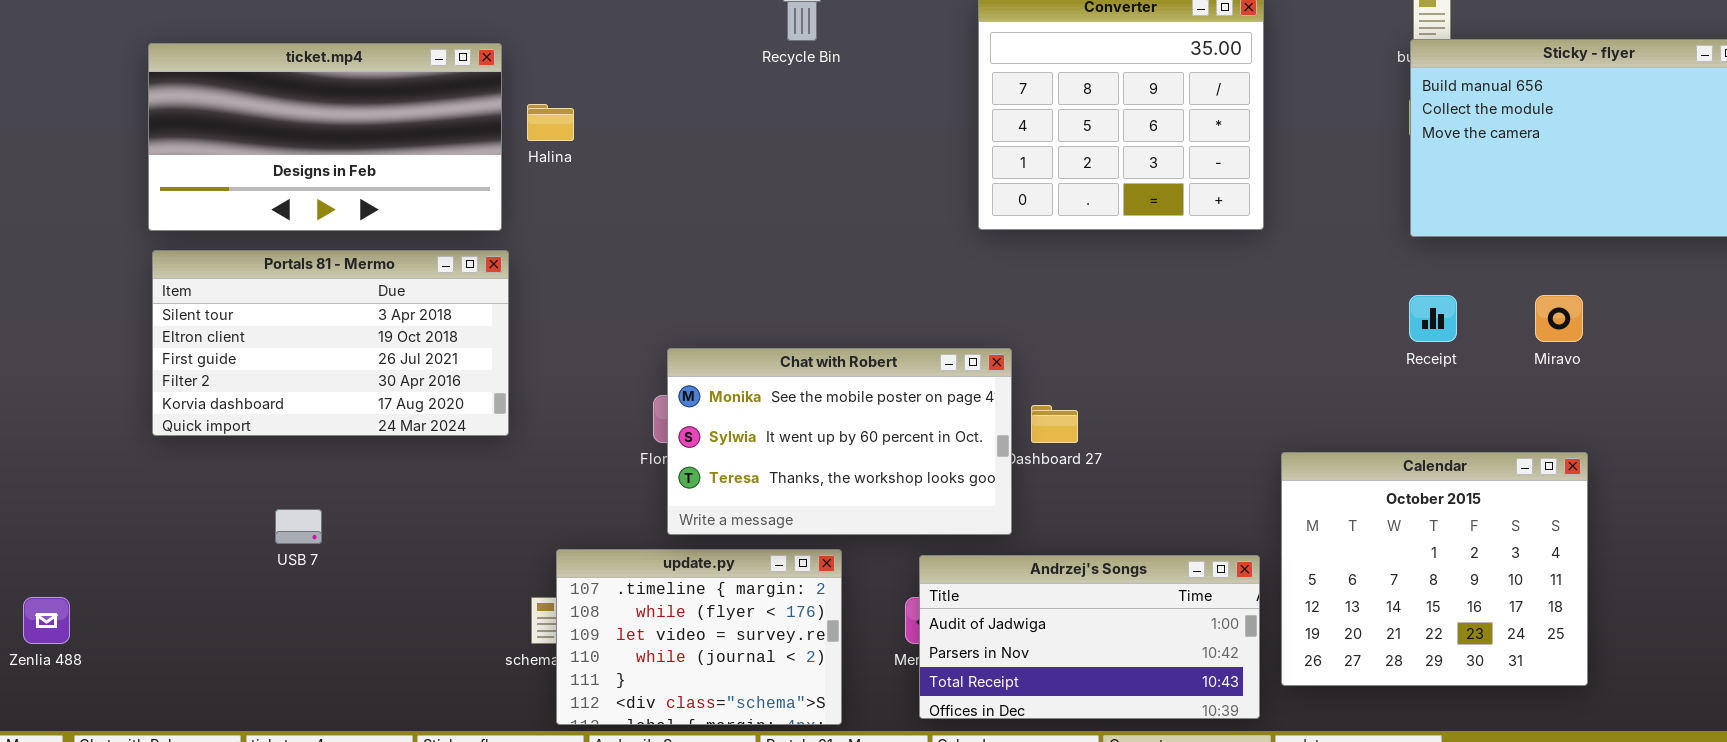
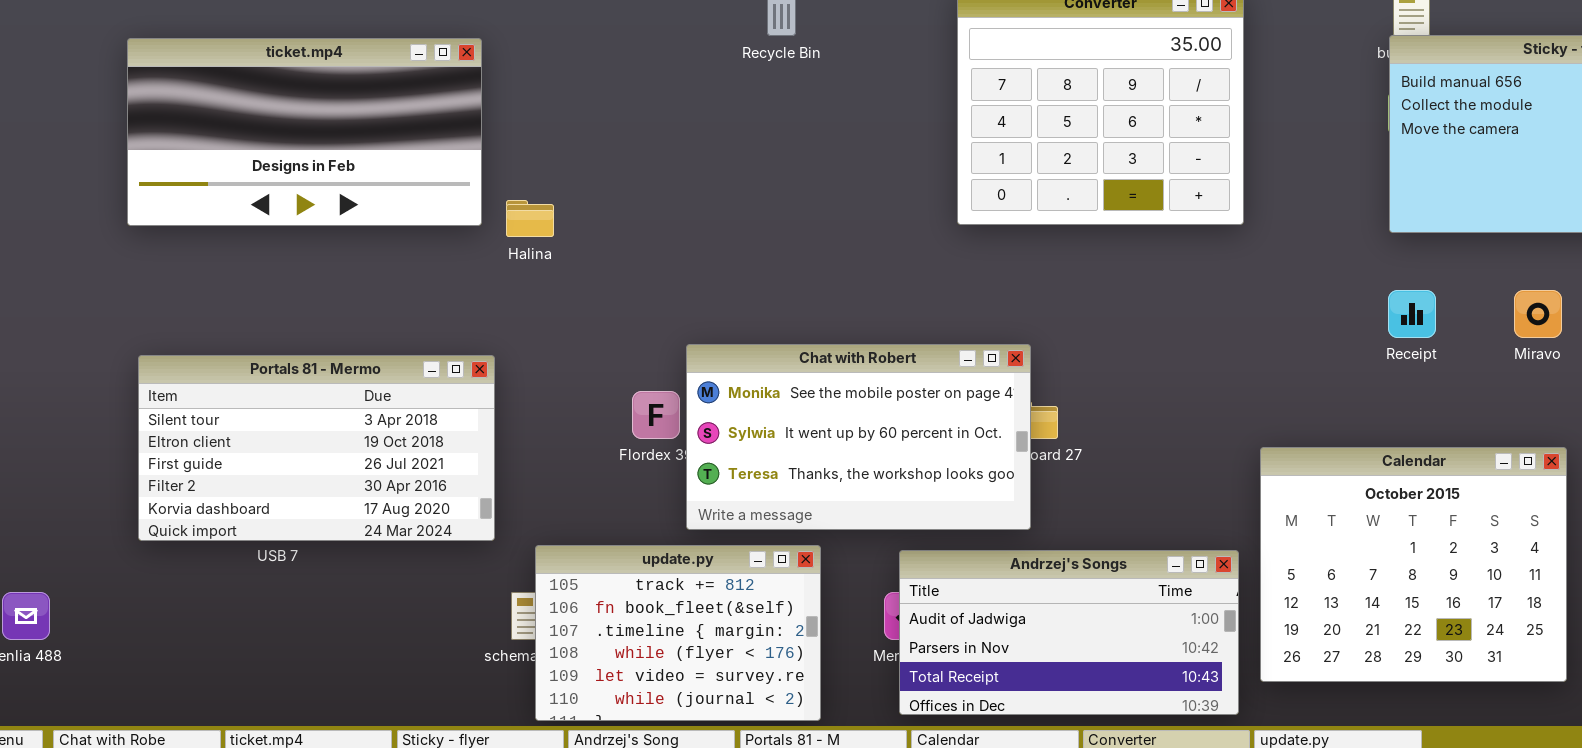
Halina: [527,104,574,141] -> [506,200,554,237], moved
Portals 81 - Mermo: [152,250,509,436] -> [138,355,495,541], moved
Chat with Robert: [667,348,1012,535] -> [686,344,1031,530], moved
update.py: [556,549,842,725] -> [535,545,821,721], scrolled up 2 rows

